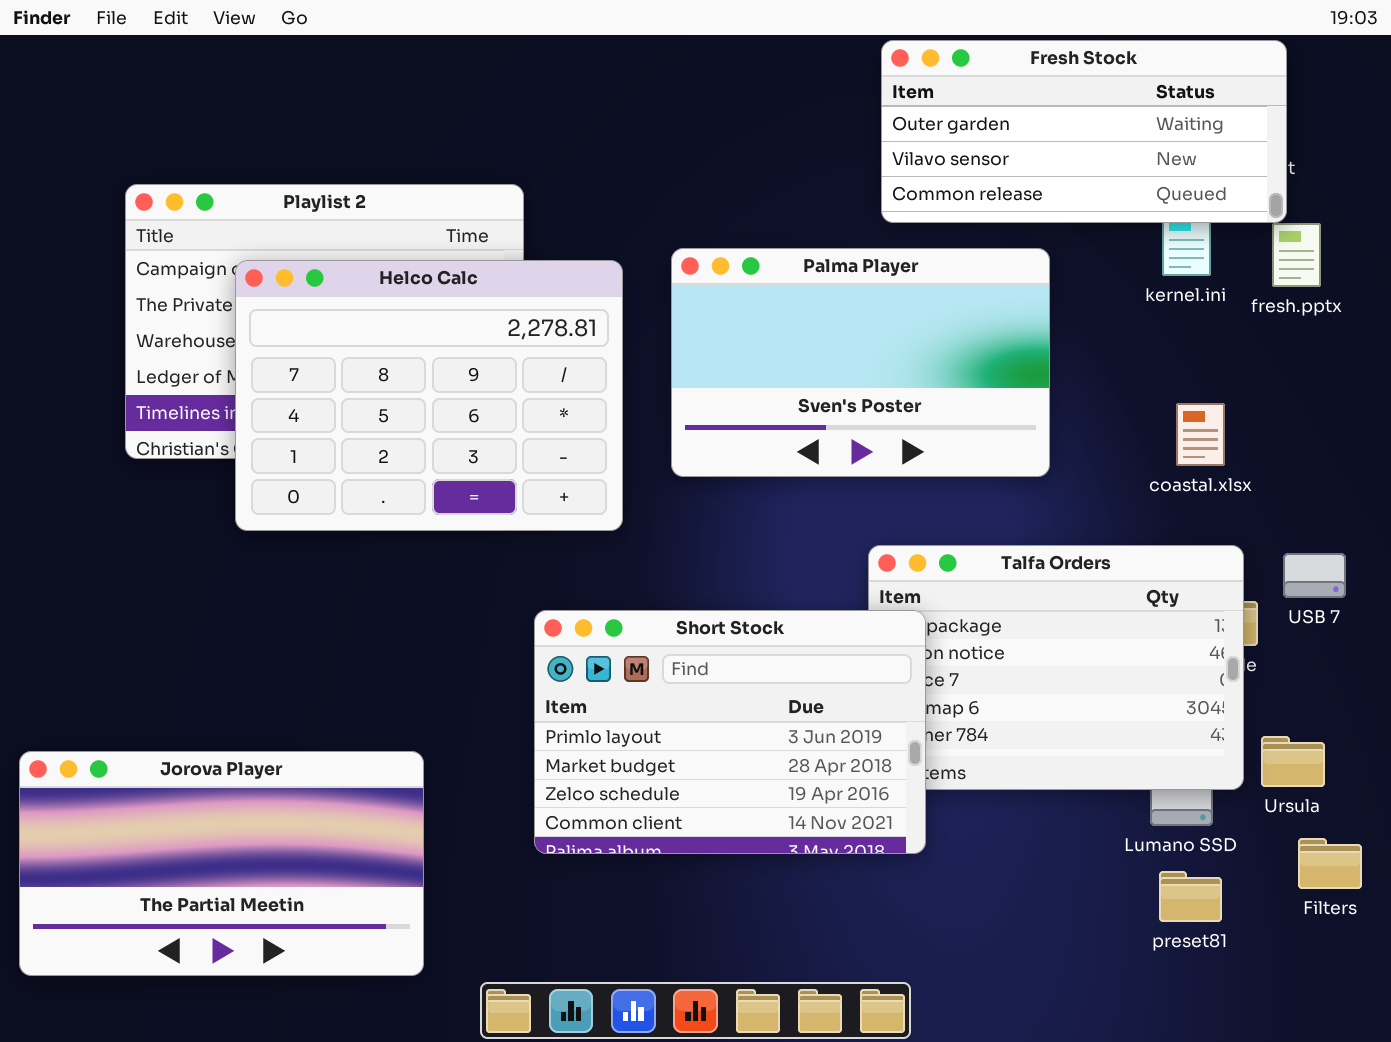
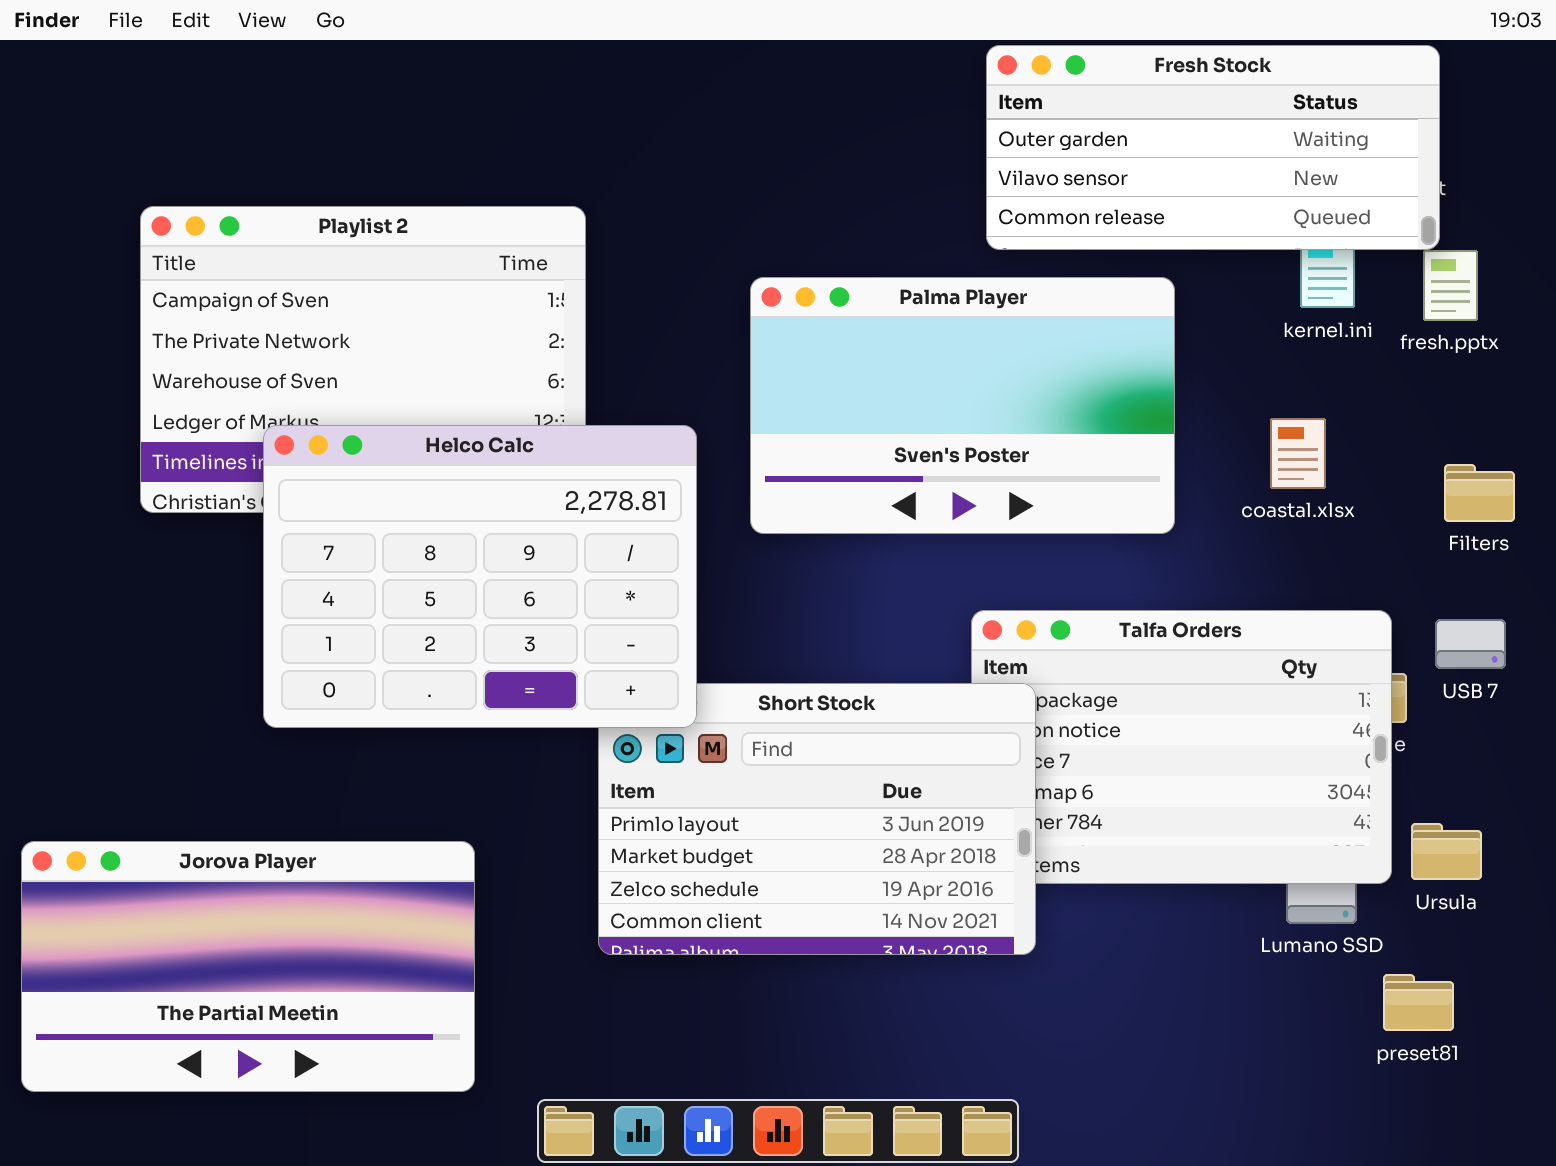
Helco Calc: [235,260,623,531] -> [263,425,697,728], moved
coastal.xlsx: [1176,403,1225,466] -> [1270,418,1326,489], moved
Filters: [1298,838,1362,889] -> [1444,464,1515,522], moved
preset81: [1159,871,1222,922] -> [1383,974,1454,1031], moved

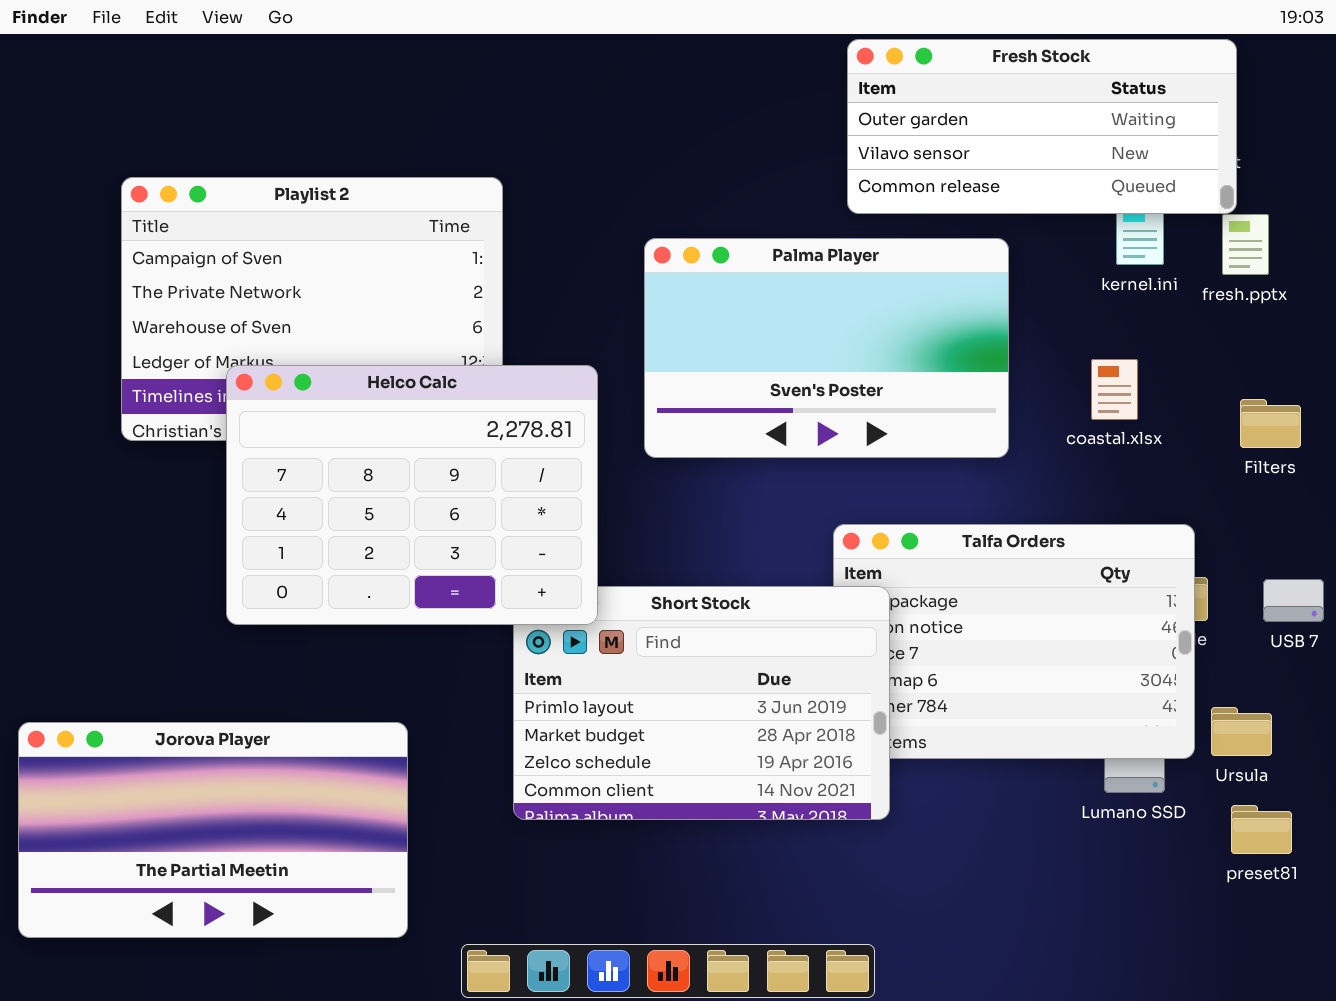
USB 7: [1435,619,1506,669] -> [1263,579,1324,622], moved
preset81: [1383,974,1454,1031] -> [1231,805,1292,854], moved

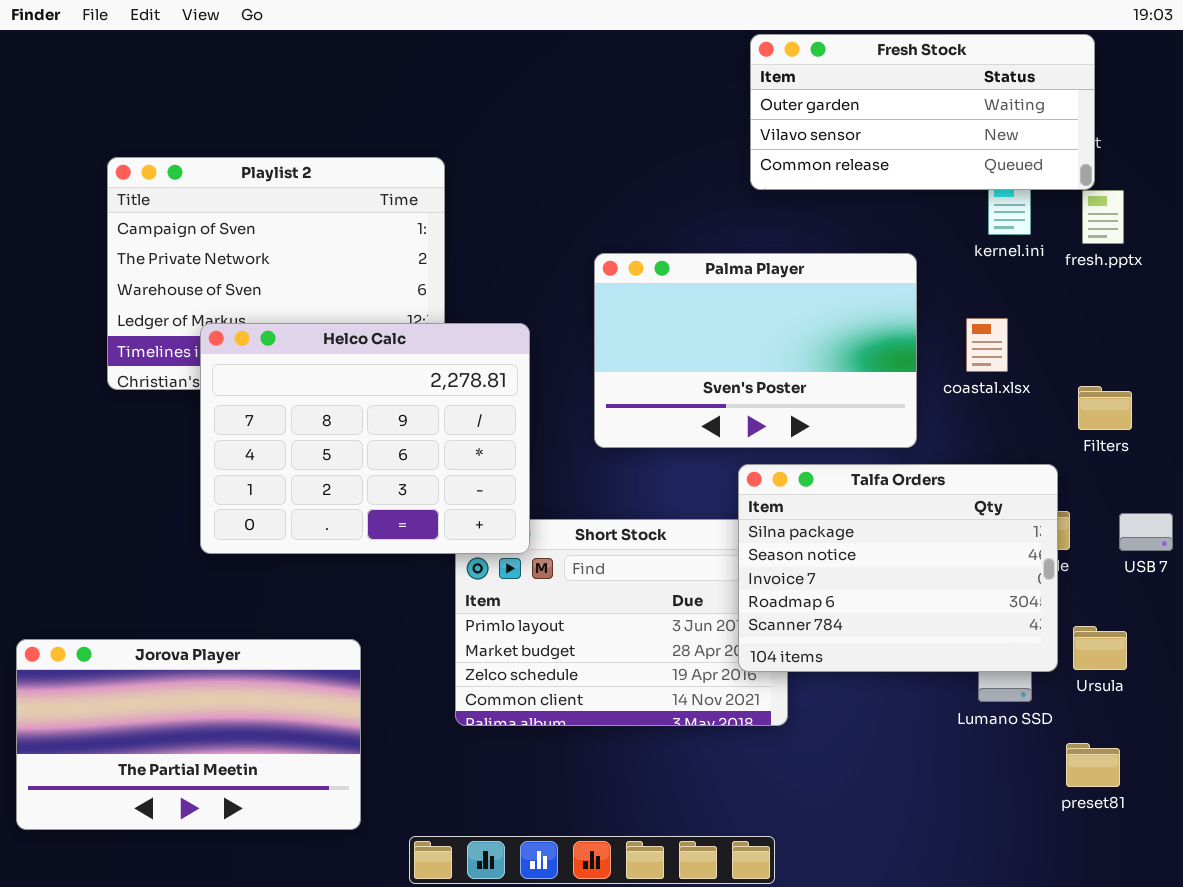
Palma Player: [644,238,1009,458] -> [594,253,917,448], moved
Filters: [1240,399,1301,448] -> [1078,386,1132,430], moved
Talfa Orders: [833,524,1195,759] -> [738,464,1058,672], raised
preset81: [1231,805,1292,854] -> [1066,743,1120,787], moved

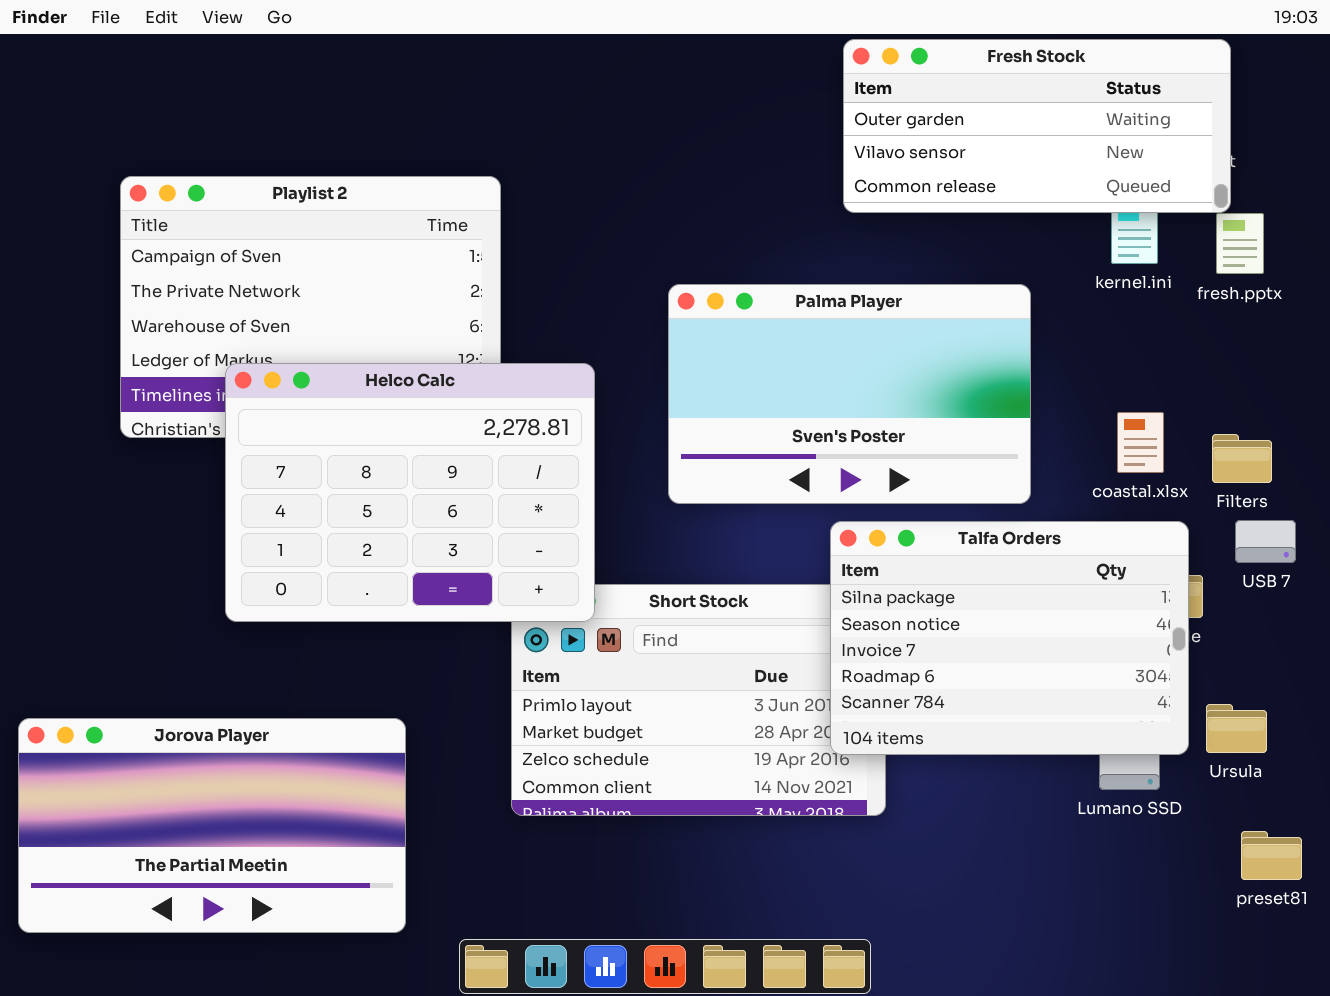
coastal.xlsx: [966,318,1008,372] -> [1117,412,1164,473], moved
USB 7: [1119,513,1173,551] -> [1235,520,1296,563], moved
preset81: [1066,743,1120,787] -> [1241,831,1302,880], moved

